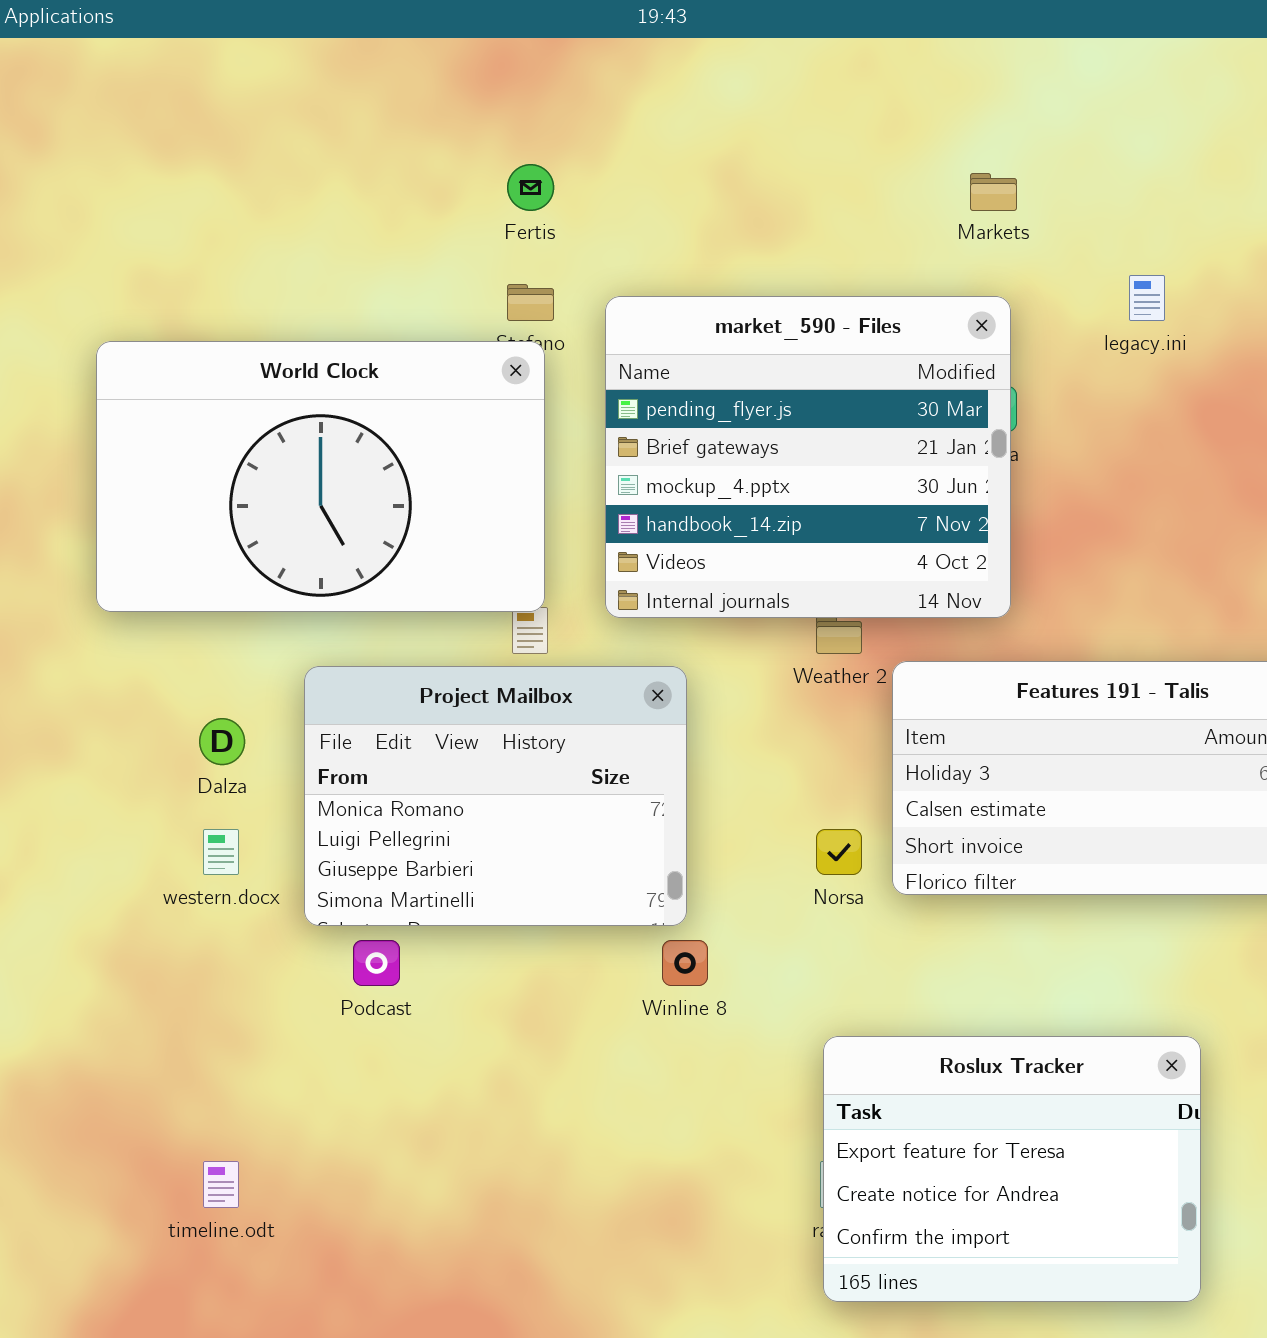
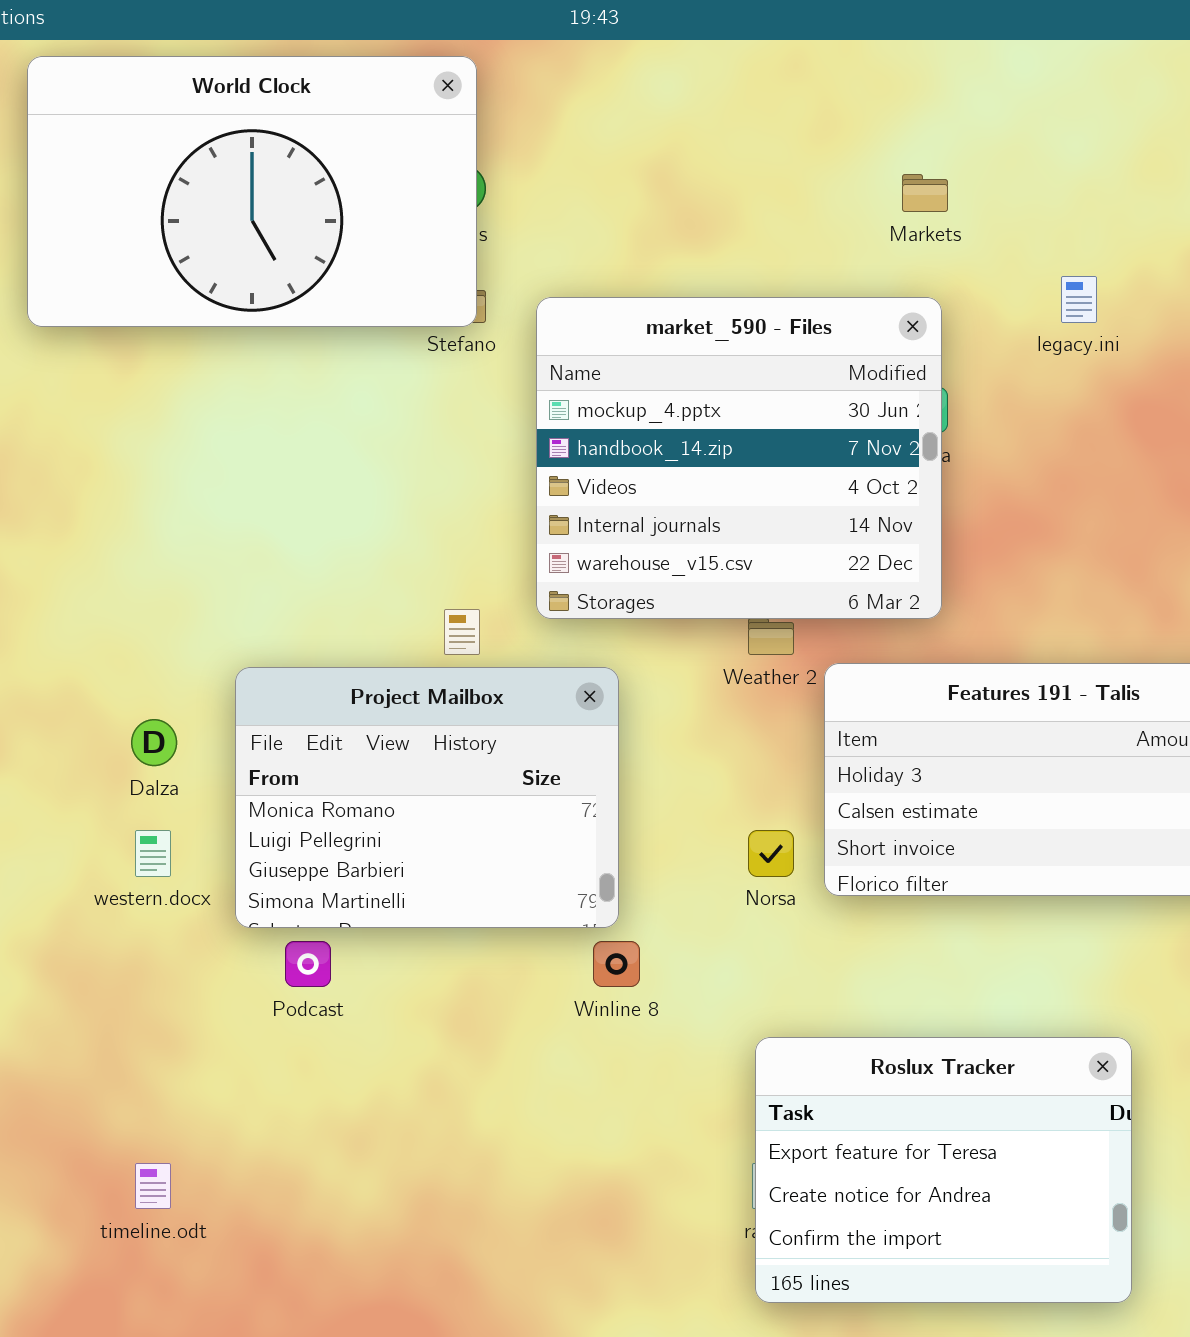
market_590 - Files: [605,296,1011,618] -> [536,297,942,619], scrolled down 2 rows
World Clock: [96,341,545,612] -> [27,56,477,327], moved

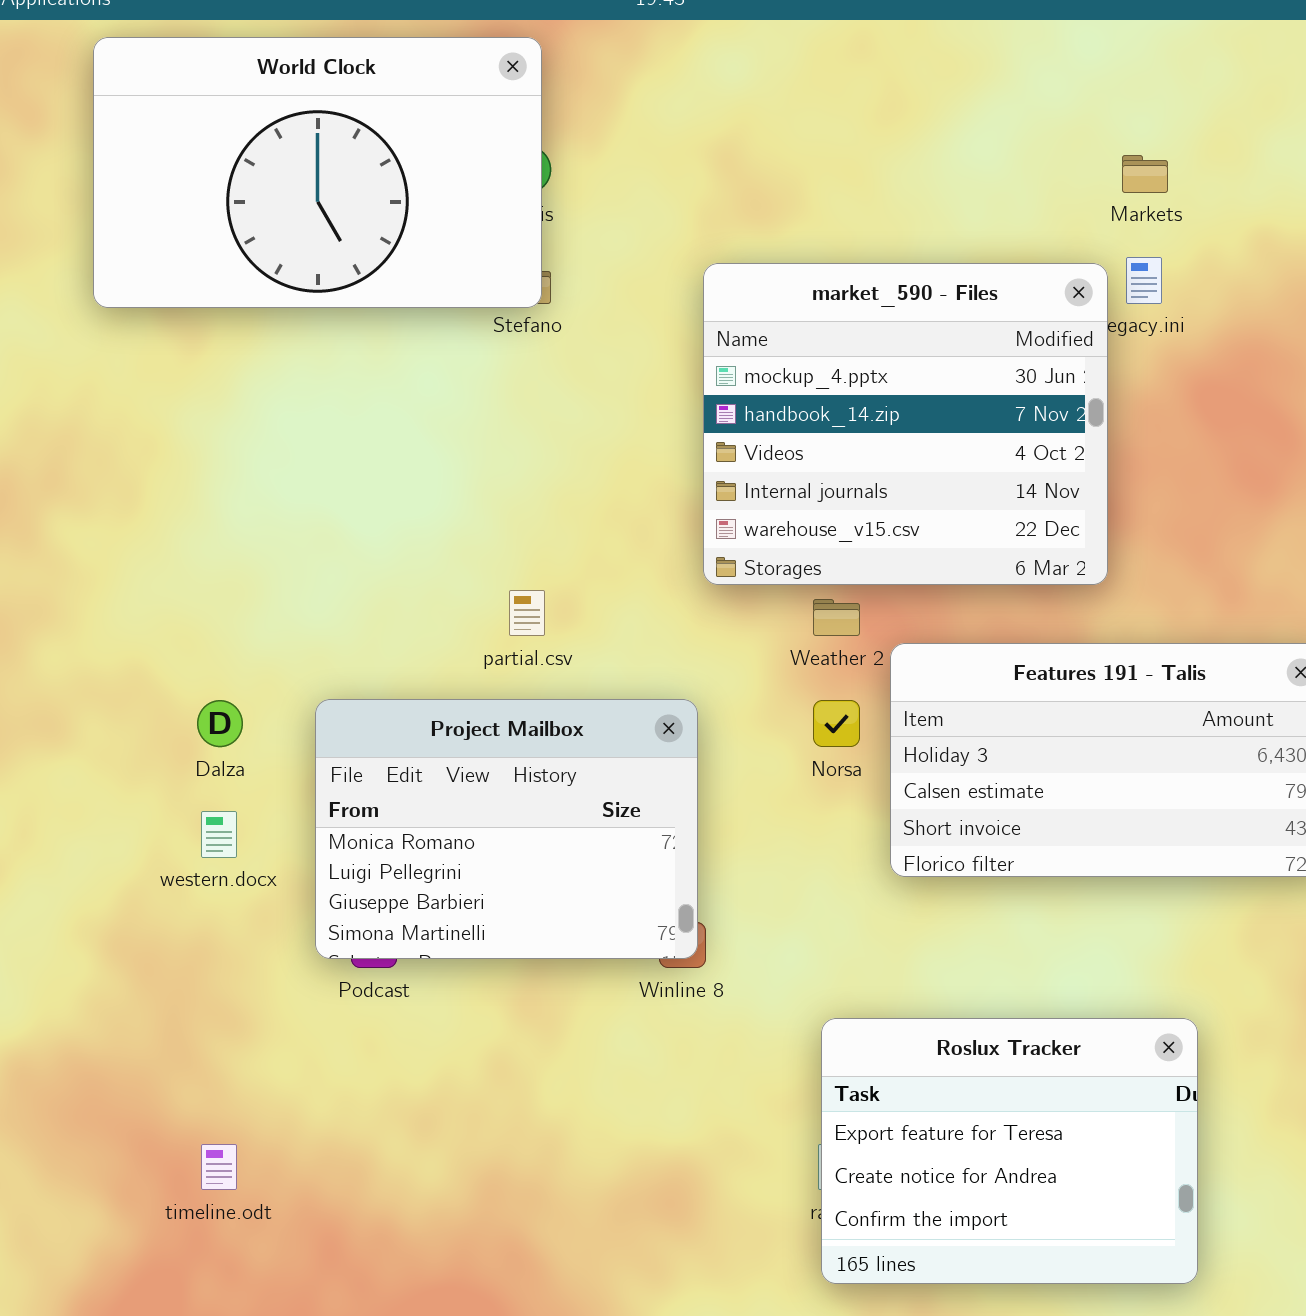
Markets: [902,174,948,212] -> [1122,155,1168,193], moved
market_590 - Files: [536,297,942,619] -> [703,263,1108,585], moved
Project Mailbox: [235,667,619,928] -> [315,699,698,959], moved
Norsa: [748,830,794,877] -> [813,700,860,747], moved

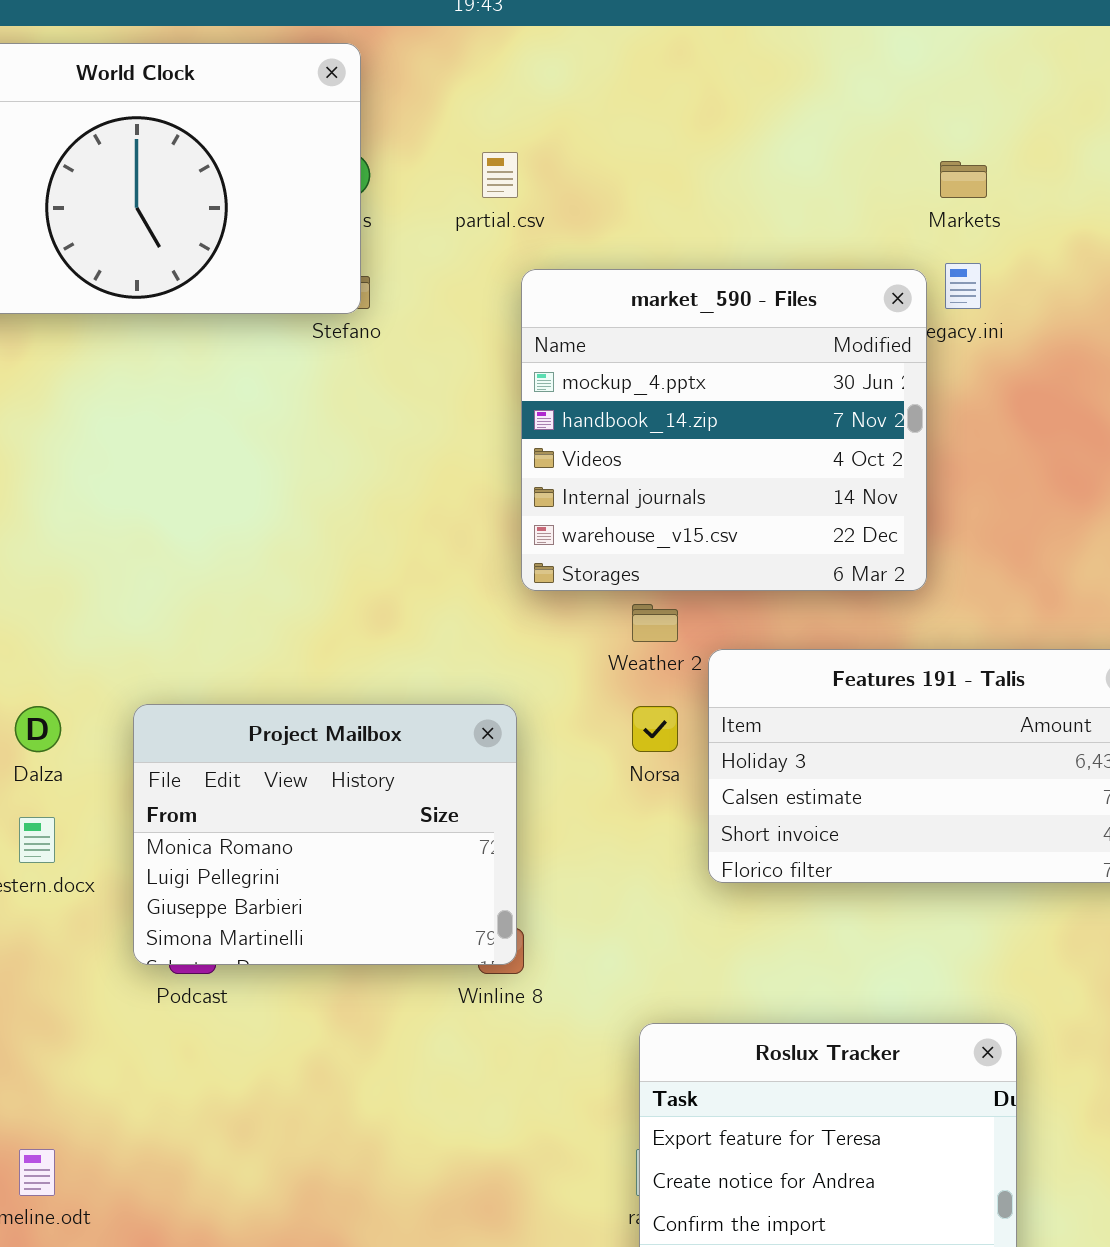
partial.csv: [509,590,545,636] -> [482,152,518,198], moved

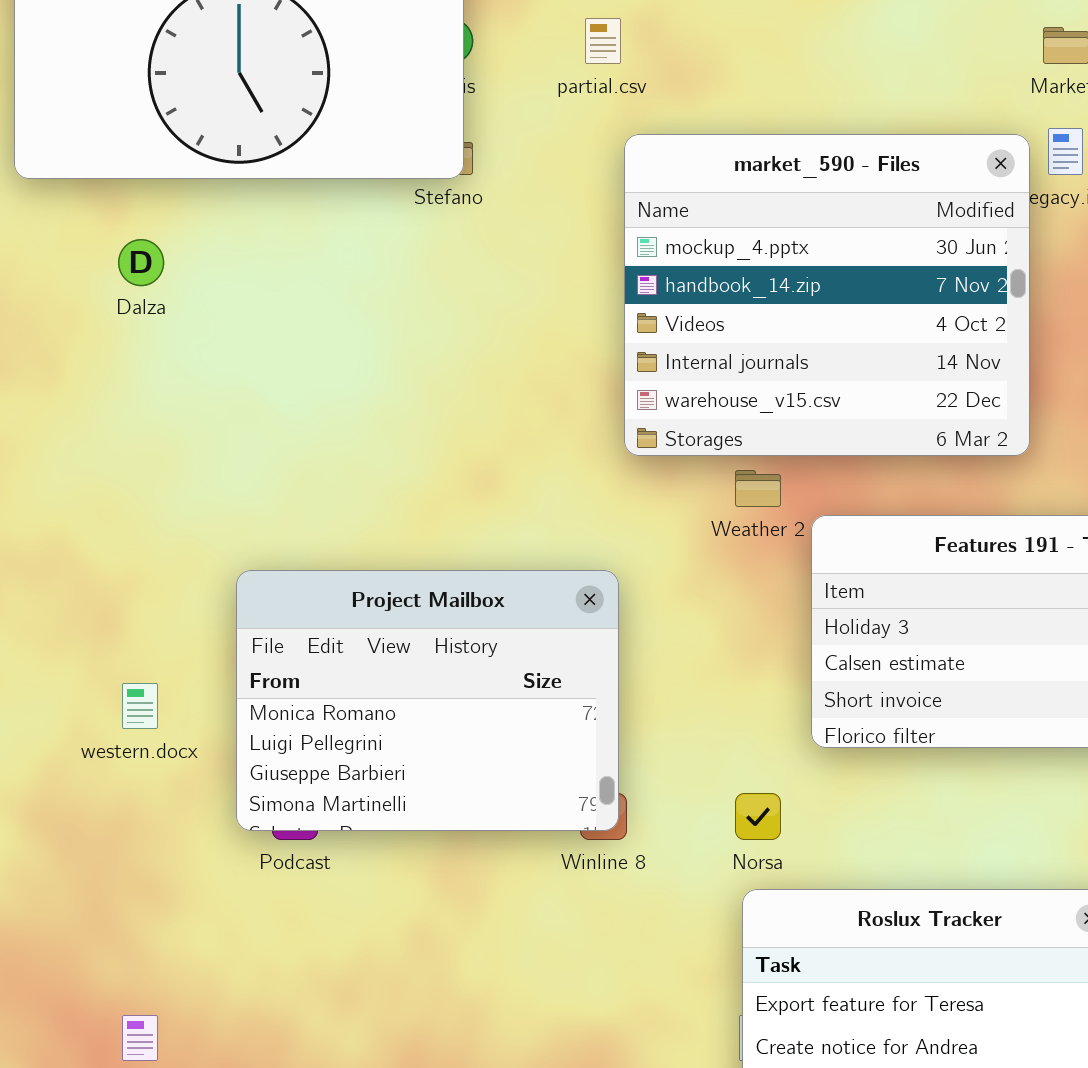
Dalza: [15,706,61,752] -> [118,239,164,286], moved
Norsa: [632,706,678,752] -> [735,793,781,840], moved

